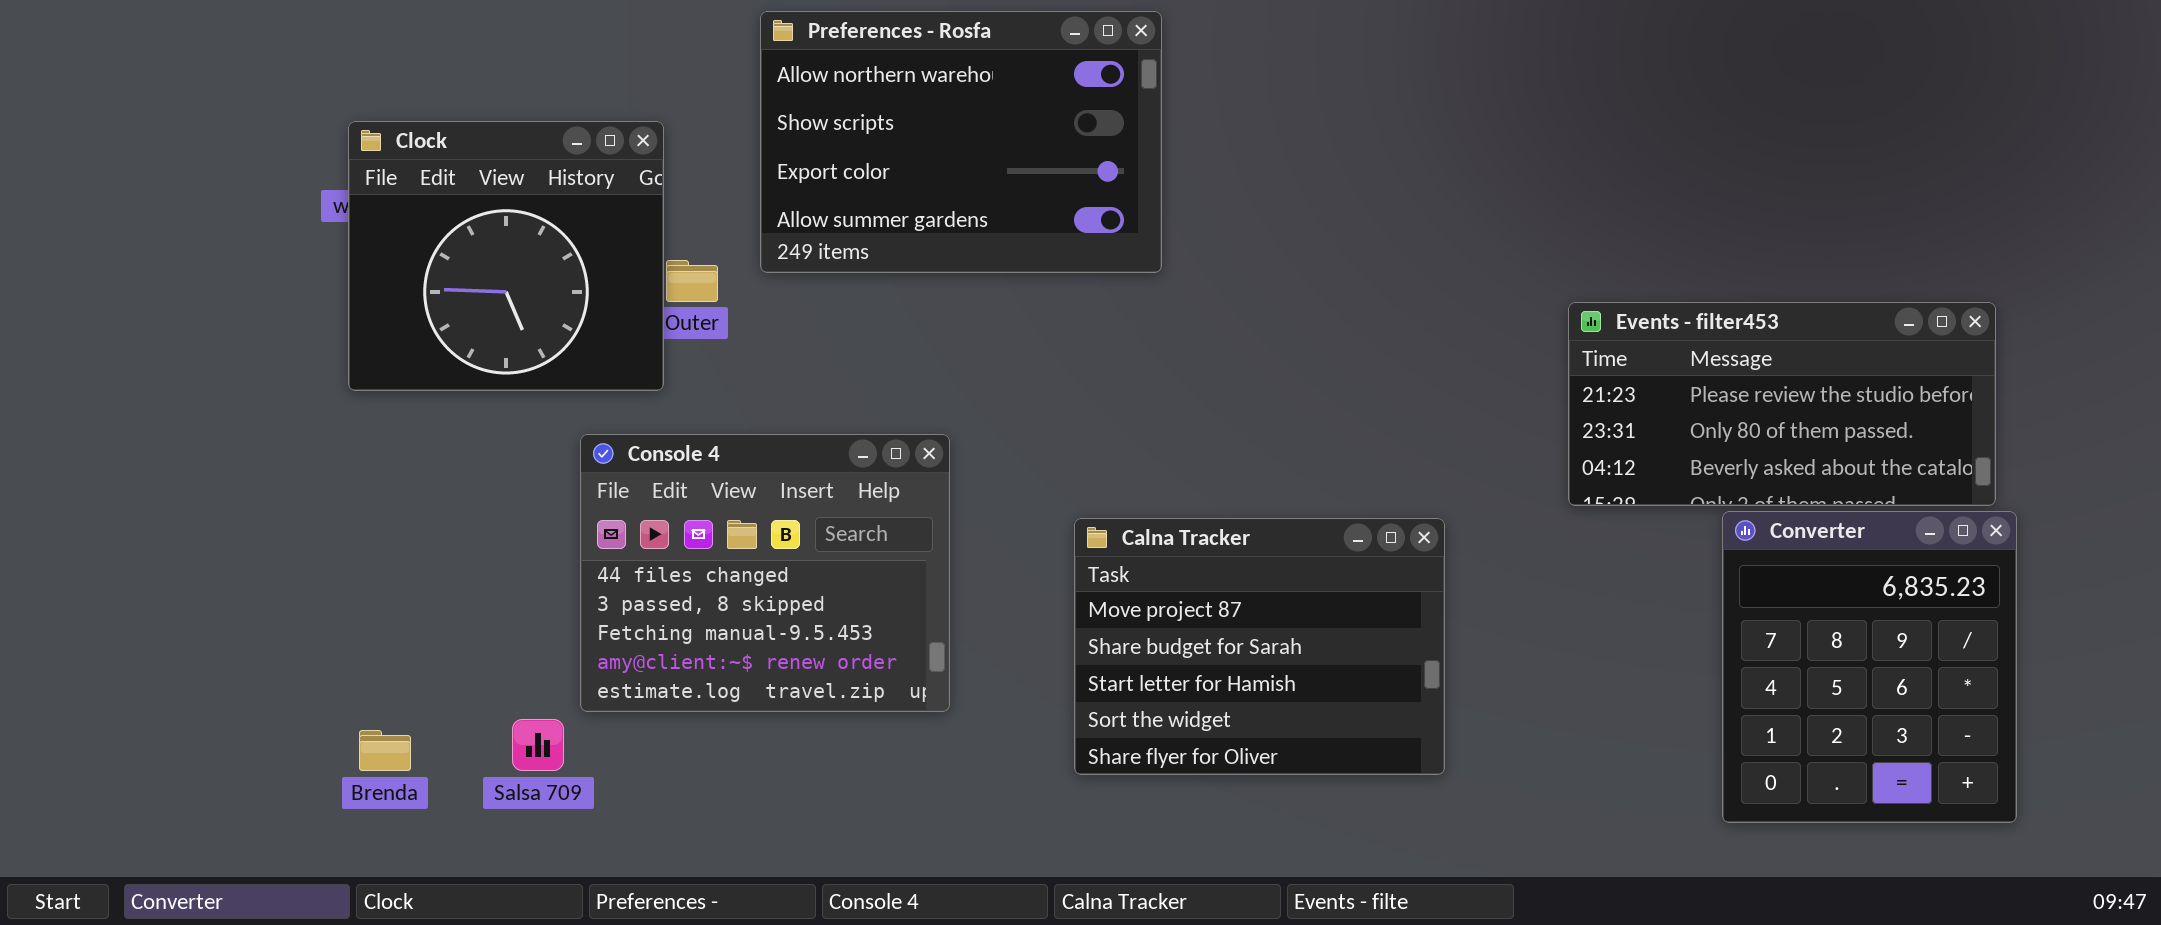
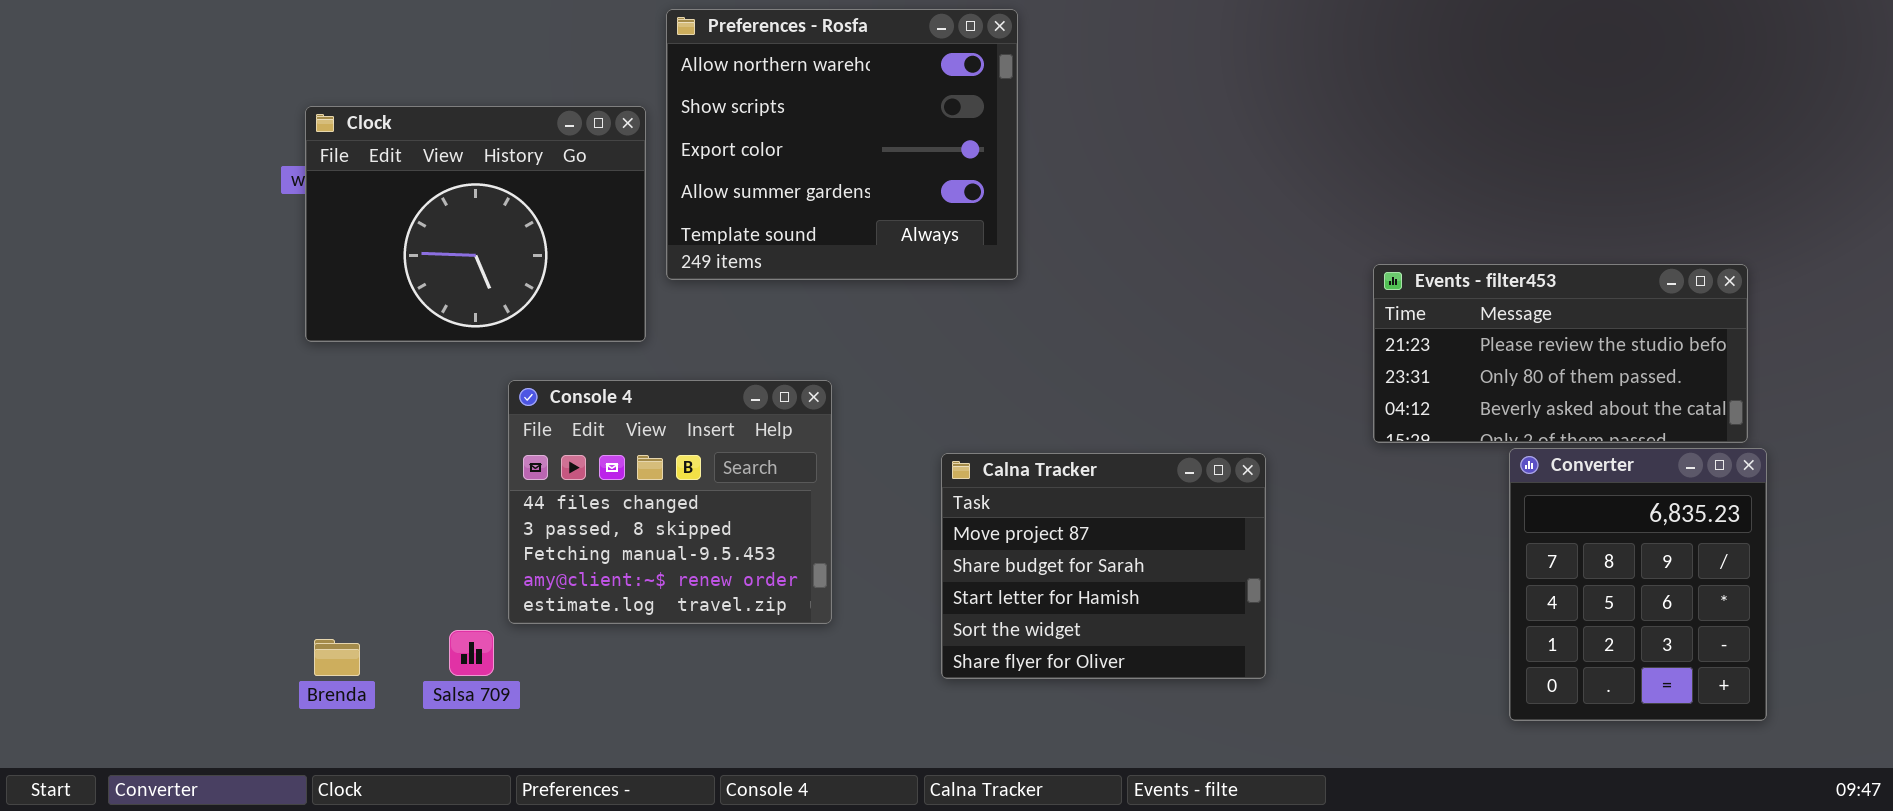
Preferences - Rosfa: [760,11,1162,273] -> [666,9,1018,280], resized
Clock: [348,121,664,391] -> [305,106,646,342], resized

